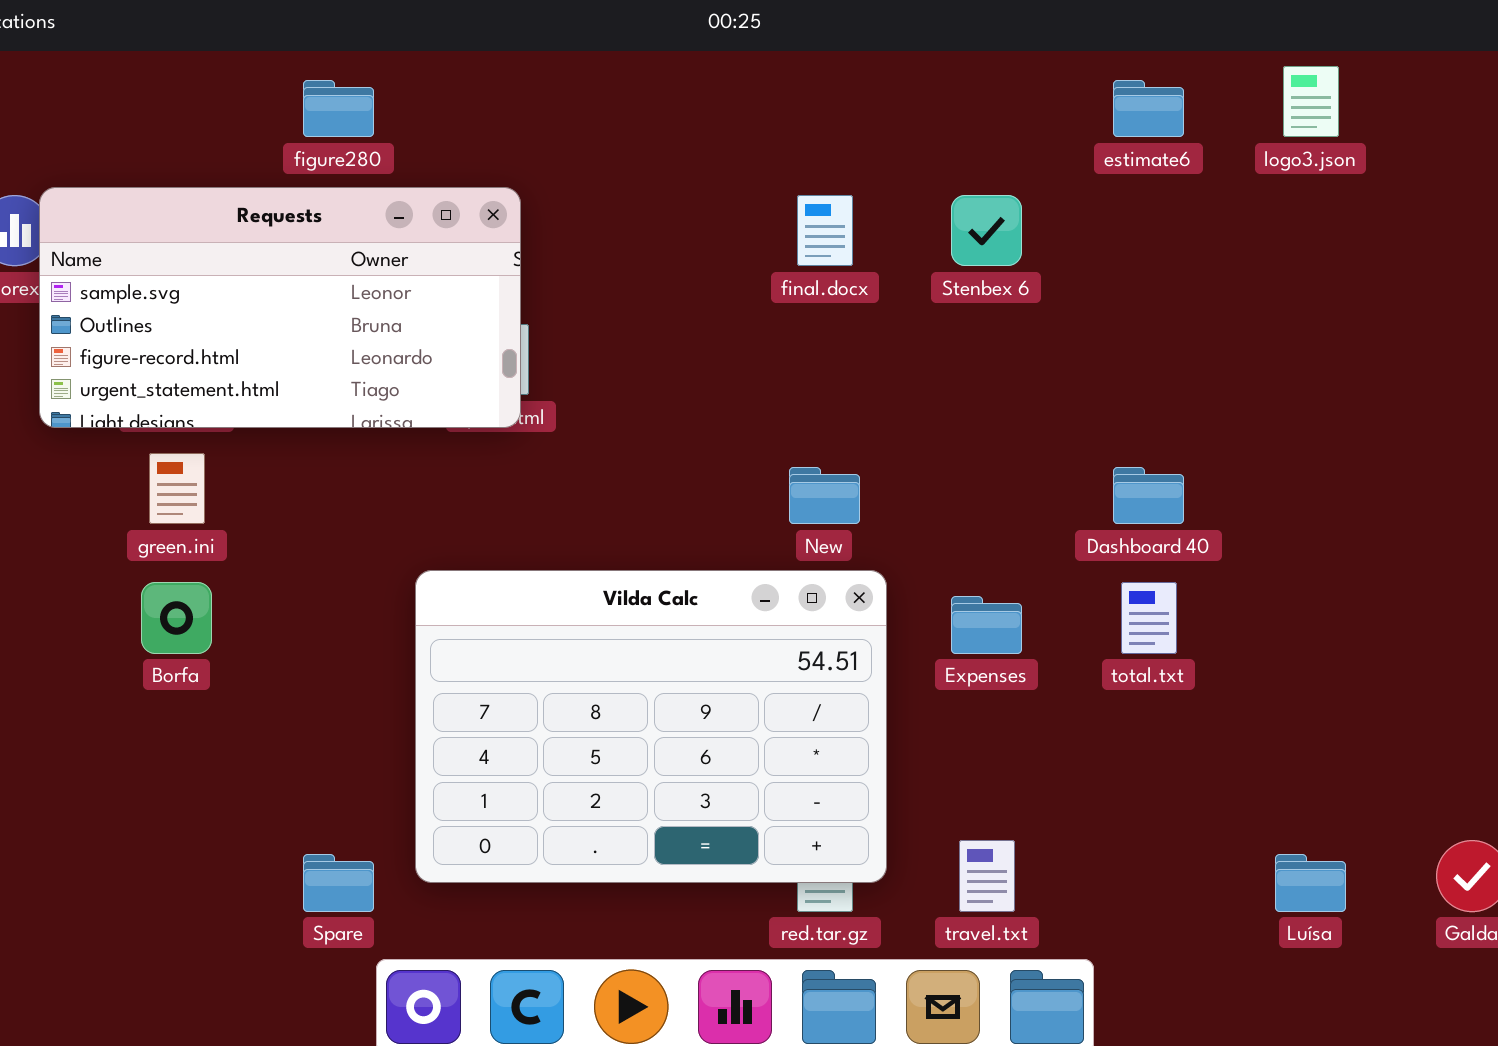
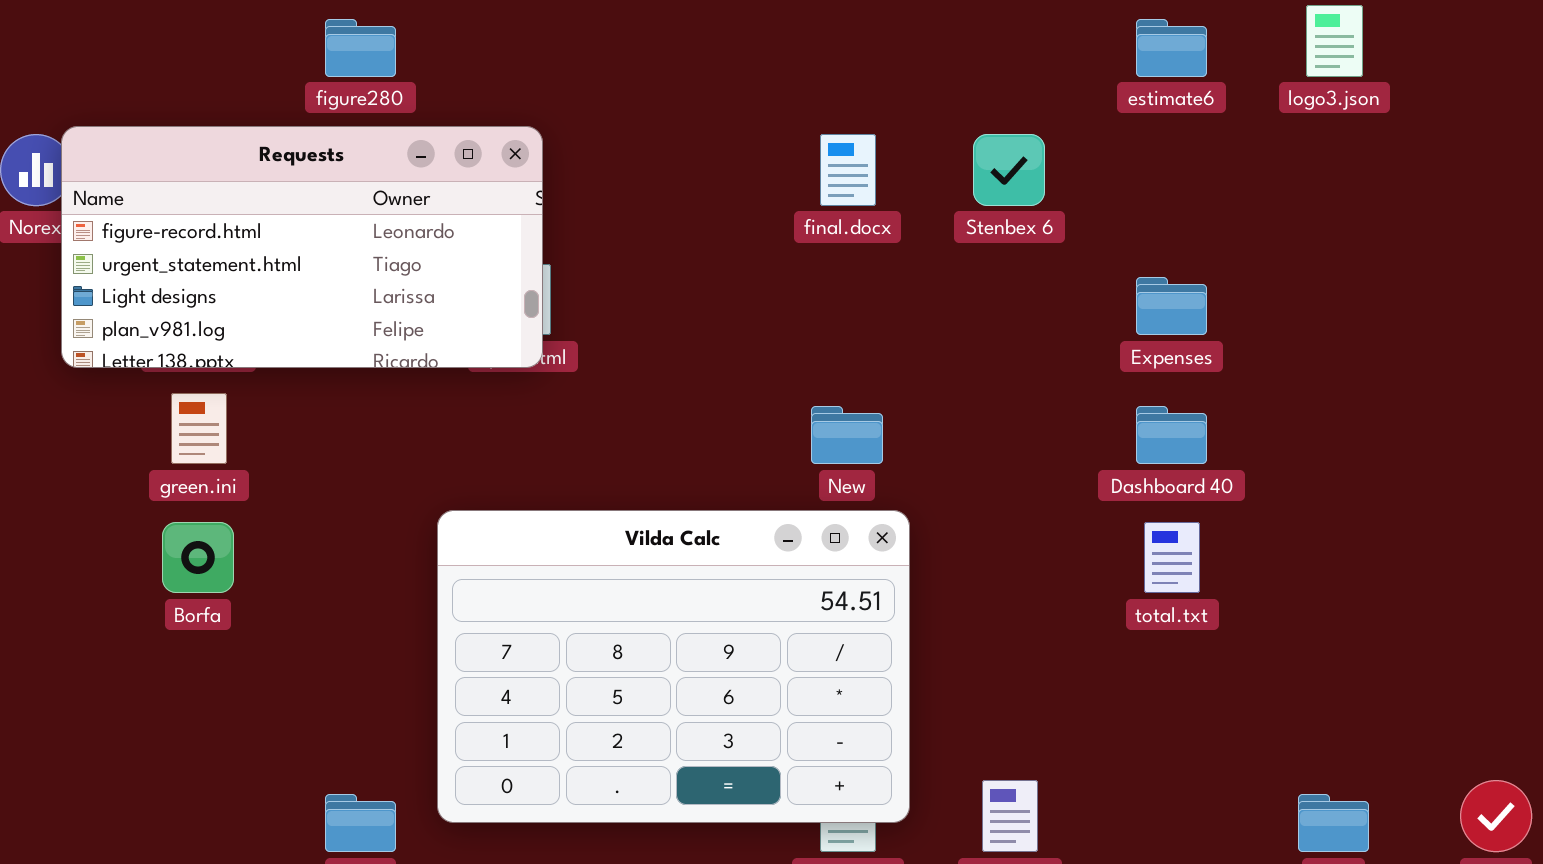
Requests: [39,187,521,428] -> [61,126,543,368], scrolled down 2 rows
Expenses: [951,596,1022,654] -> [1136,277,1207,335], moved

